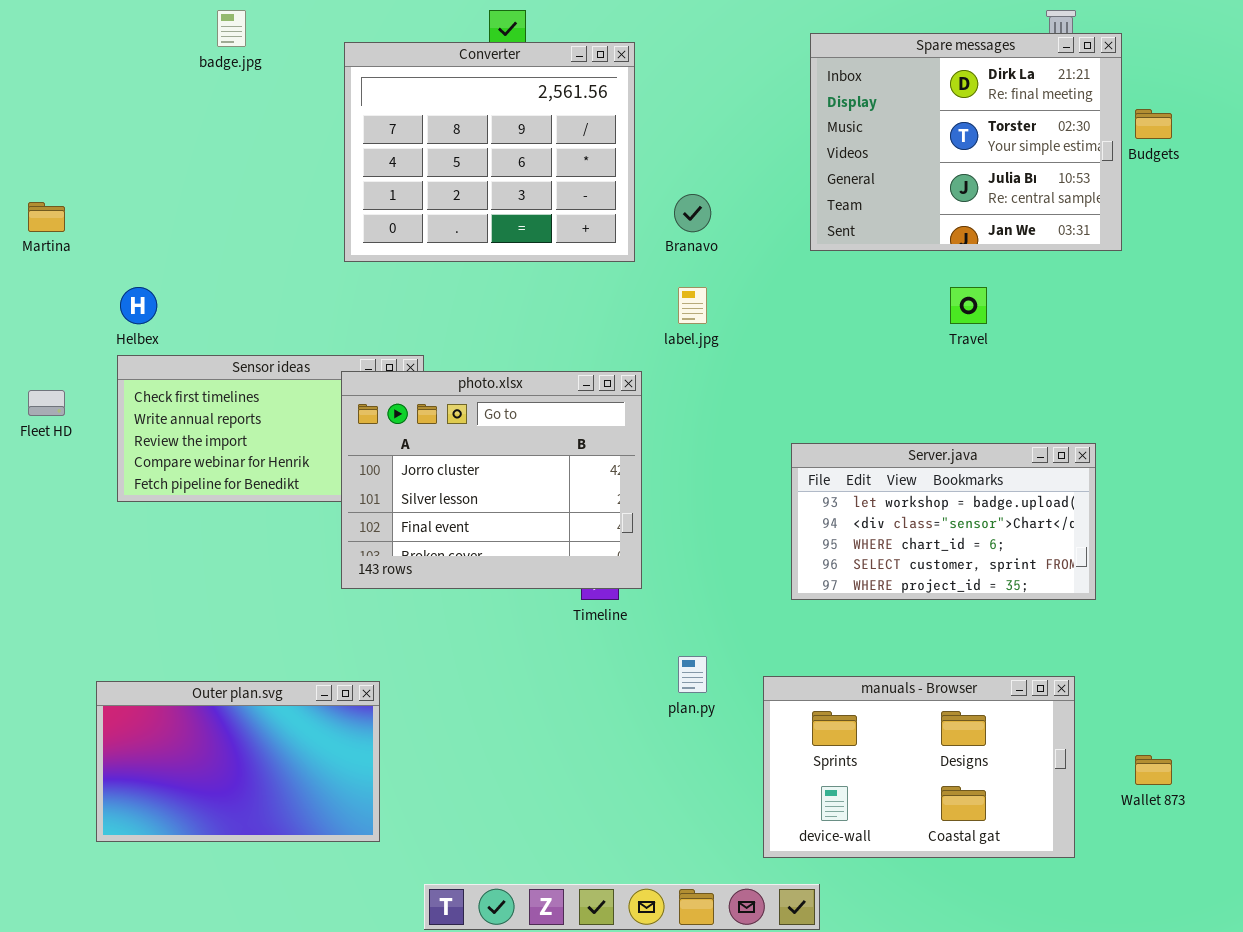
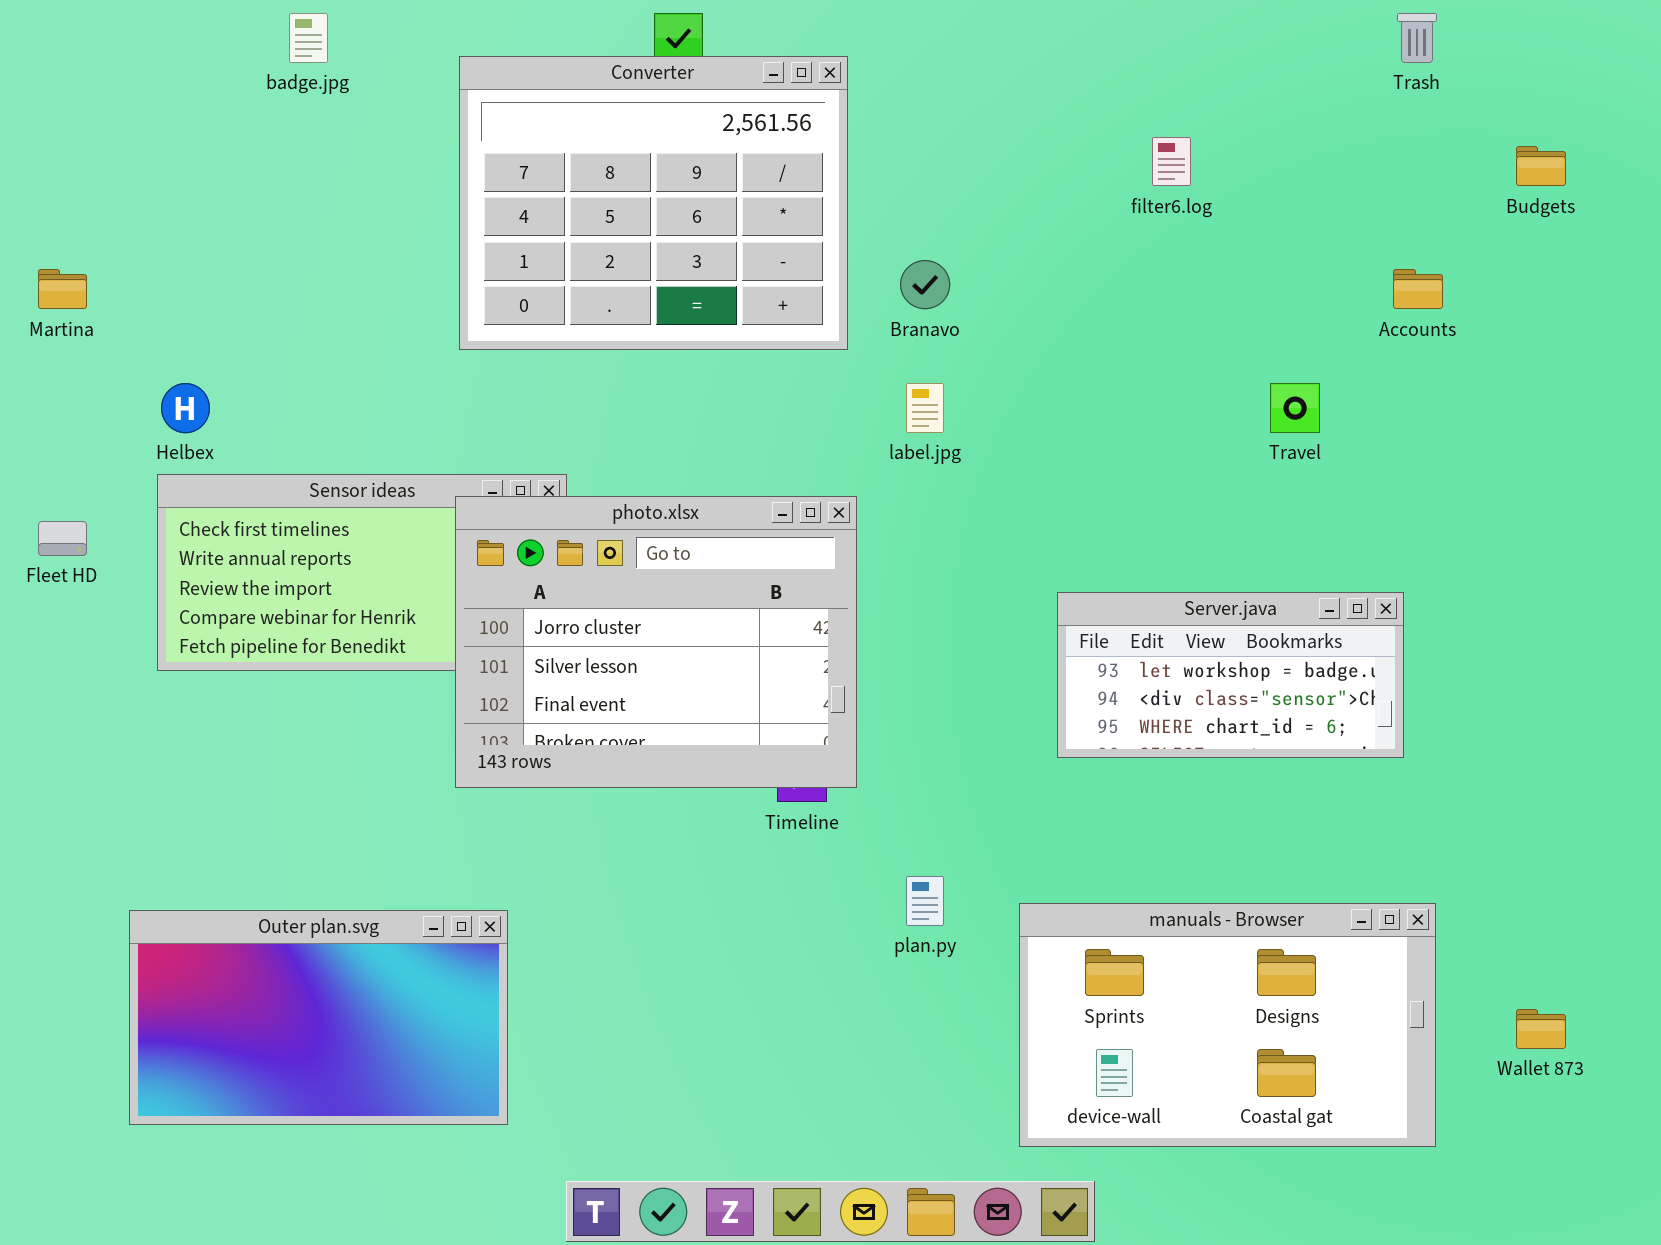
Spare messages: [810,33,1122,251] -> none, closed
Server.java: [791,443,1096,600] -> [1057,592,1404,758], resized

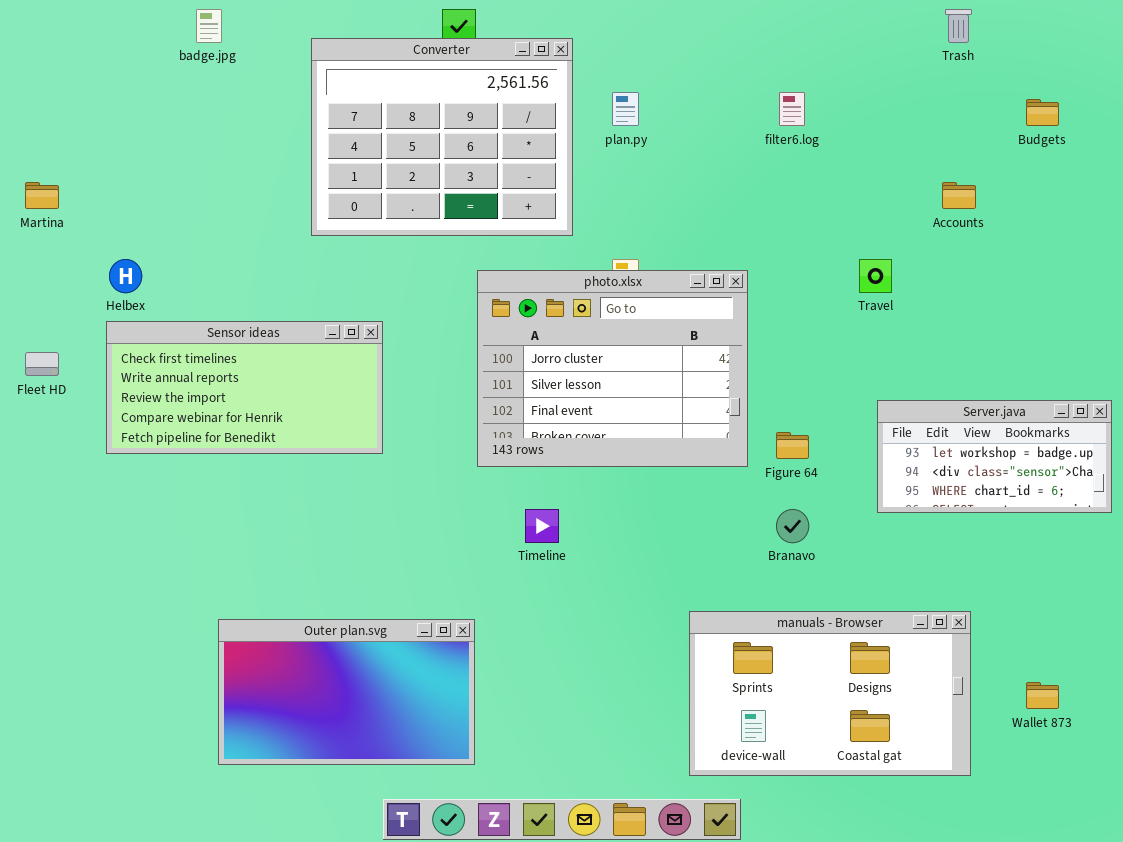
Branavo: [900,260,950,309] -> [776,509,809,543], moved
photo.xlsx: [455,496,857,788] -> [477,270,748,467], moved
Server.java: [1057,592,1404,758] -> [877,400,1112,513], moved
plan.py: [906,876,944,926] -> [612,92,639,126], moved
Outer plan.svg: [129,910,508,1125] -> [218,619,475,765], moved

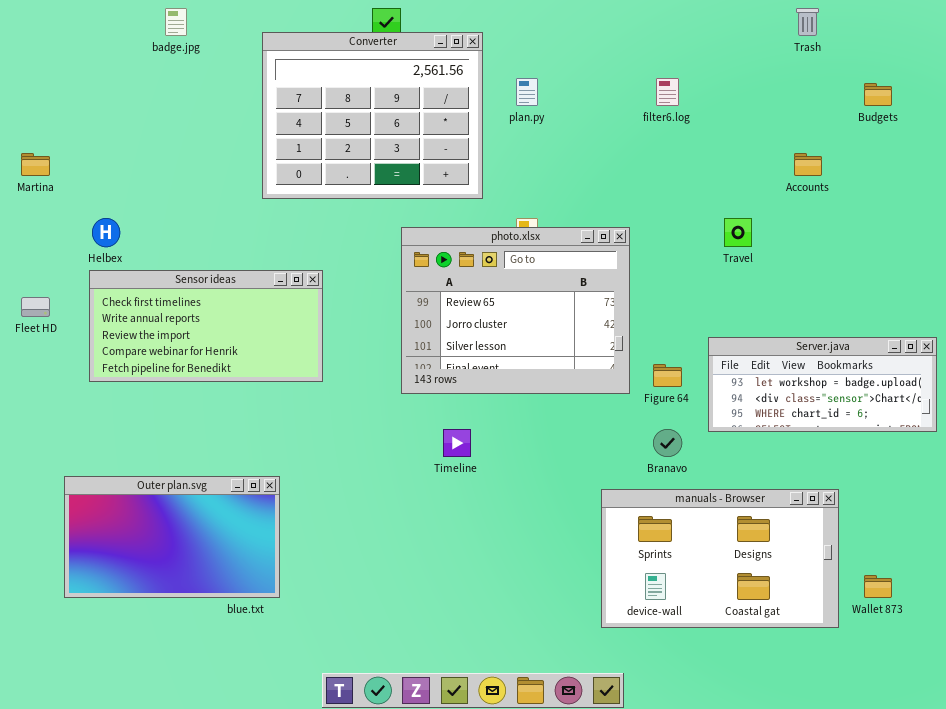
photo.xlsx: [477,270,748,467] -> [401,227,630,394], scrolled up 1 row
Server.java: [877,400,1112,513] -> [708,337,937,432], resized
manuals - Browser: [689,611,971,776] -> [601,489,839,628], moved
Outer plan.svg: [218,619,475,765] -> [64,476,280,598], moved

